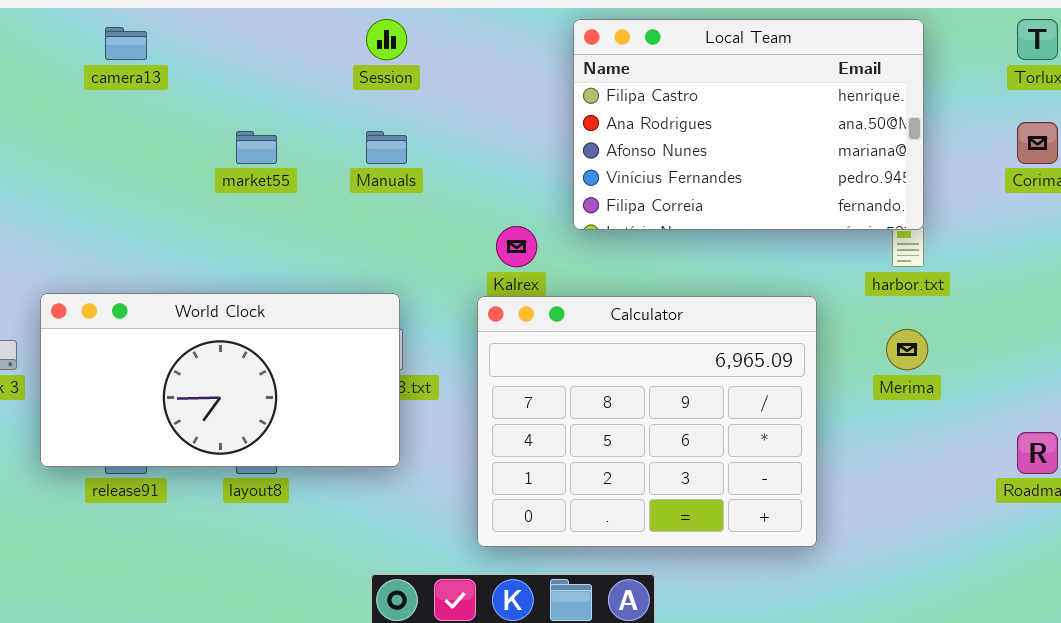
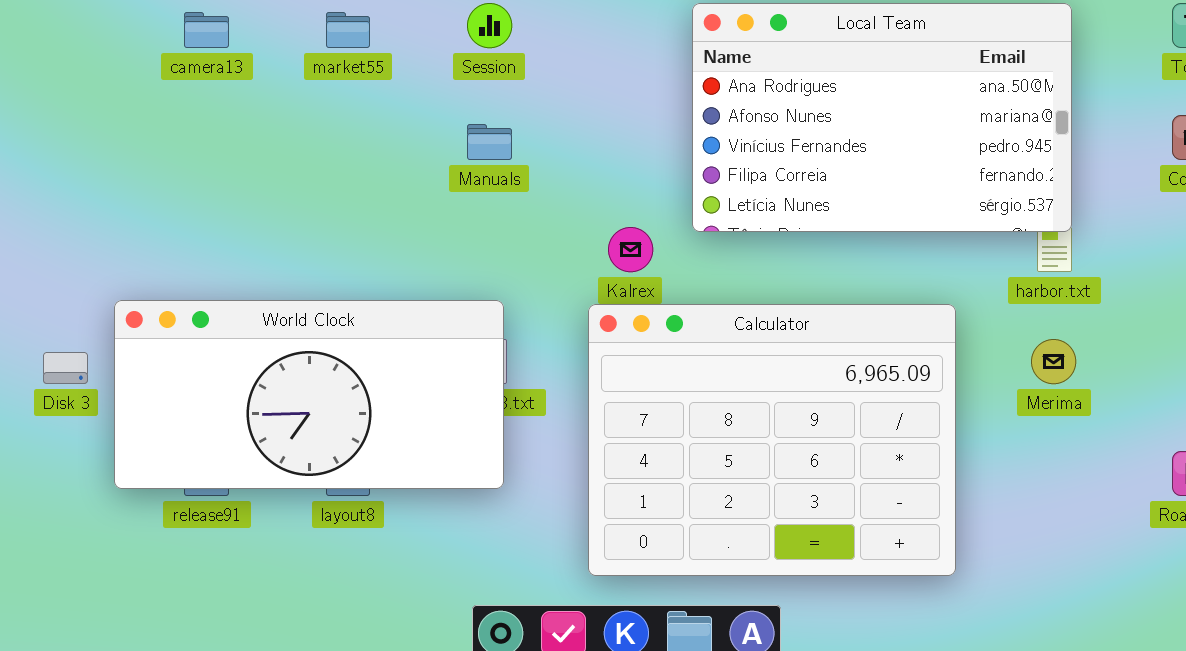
Local Team: [573,19,924,230] -> [692,3,1072,232], scrolled down 1 row
market55: [236,131,277,164] -> [326,12,370,48], moved

